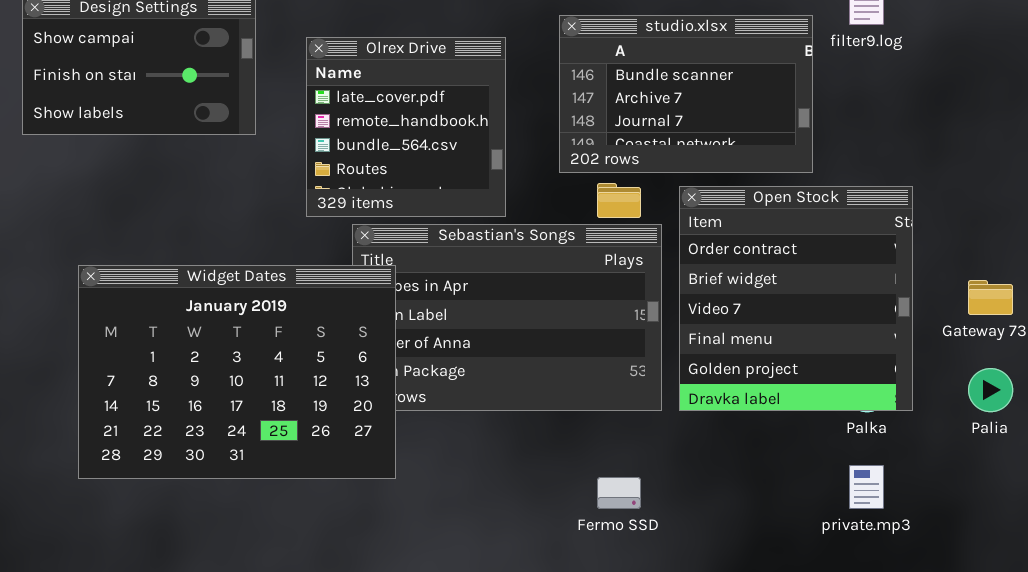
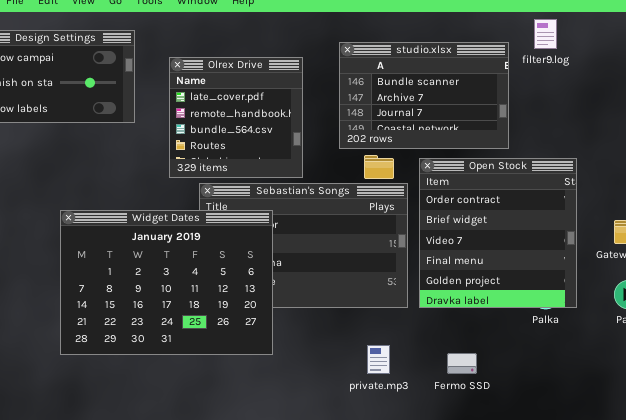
Widget Dates: [78,265,396,479] -> [60,210,273,355], moved
private.mp3: [849,465,884,509] -> [367,345,390,374], moved
Fermo SSD: [597,477,641,509] -> [447,353,477,374], moved

